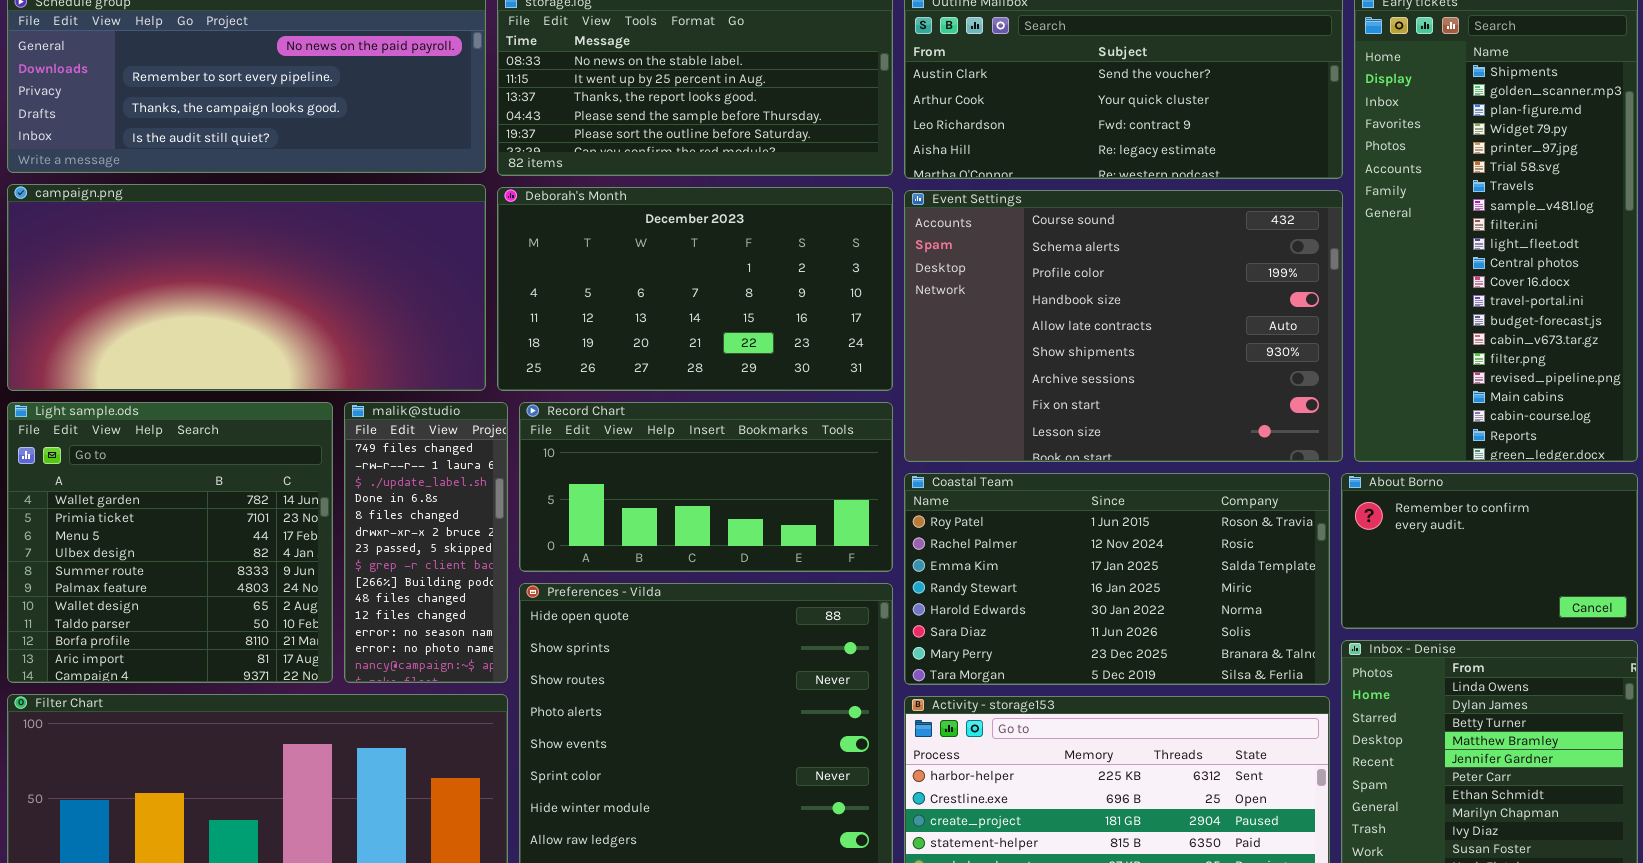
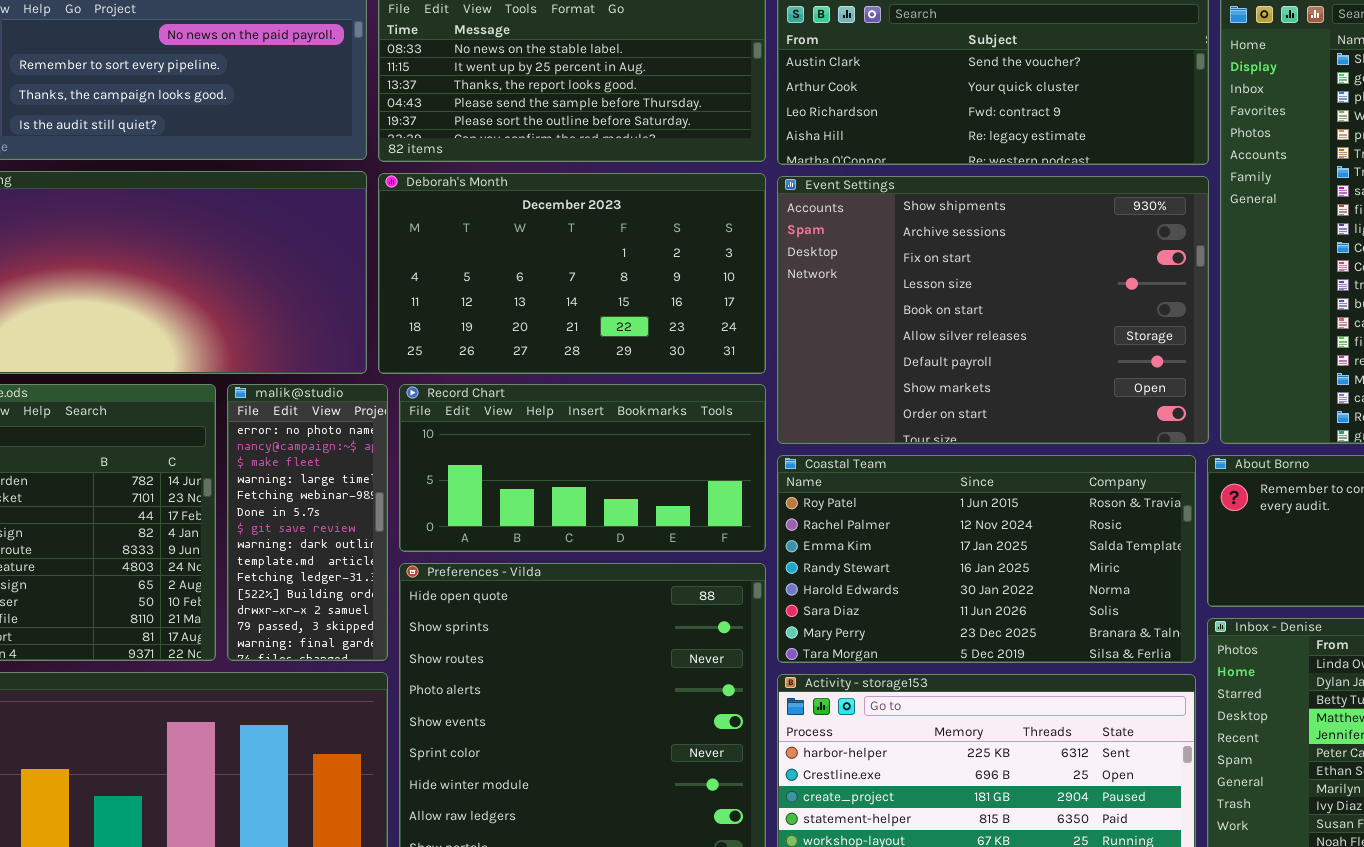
Event Settings: [904,190,1343,462] -> [777,176,1209,444], scrolled down 5 rows
malik@studio: [344,402,508,683] -> [227,384,388,661], scrolled down 12 rows

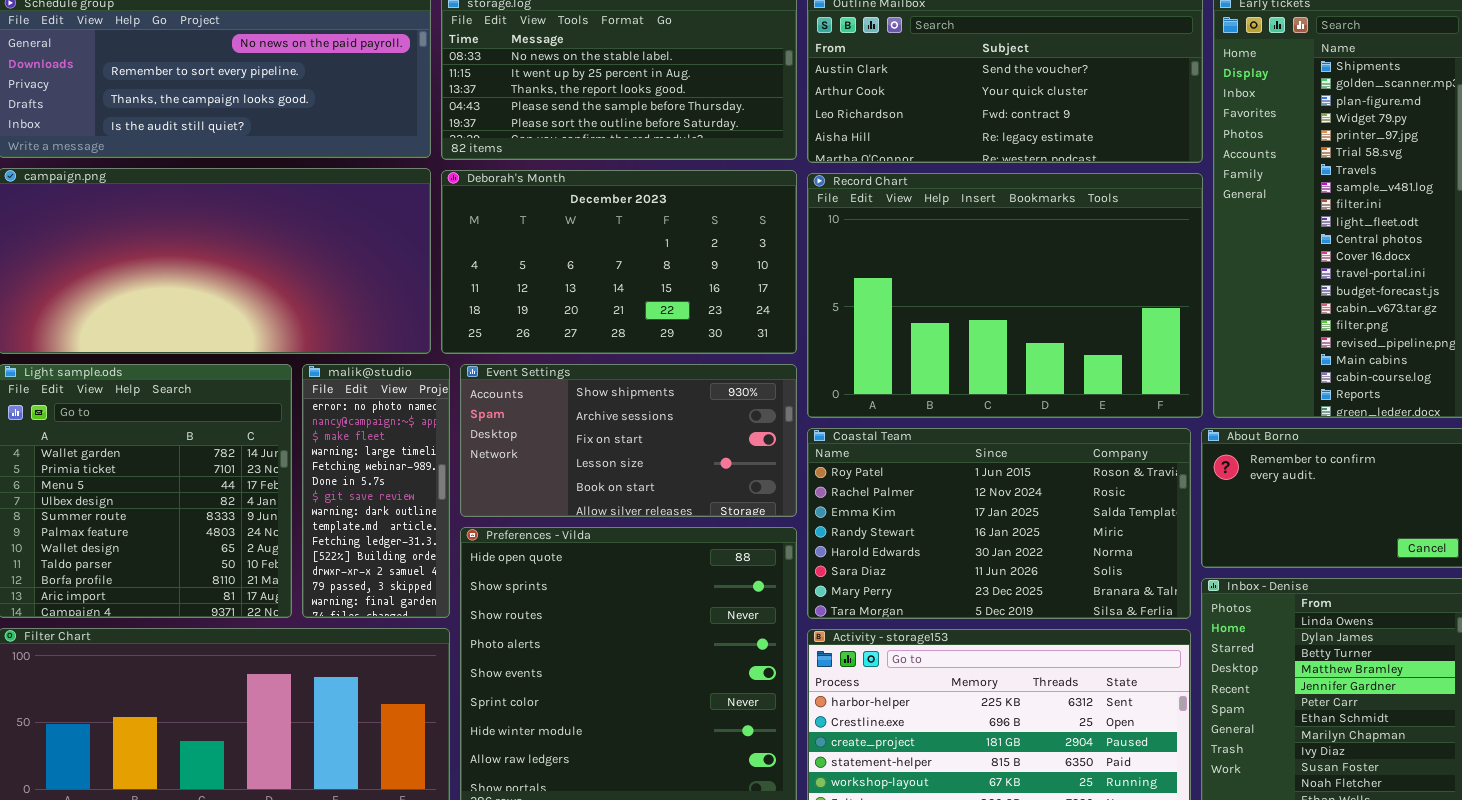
Event Settings: [777,176,1209,444] -> [460,364,797,517], moved, resized
Record Chart: [399,384,766,552] -> [807,173,1203,418], moved, resized

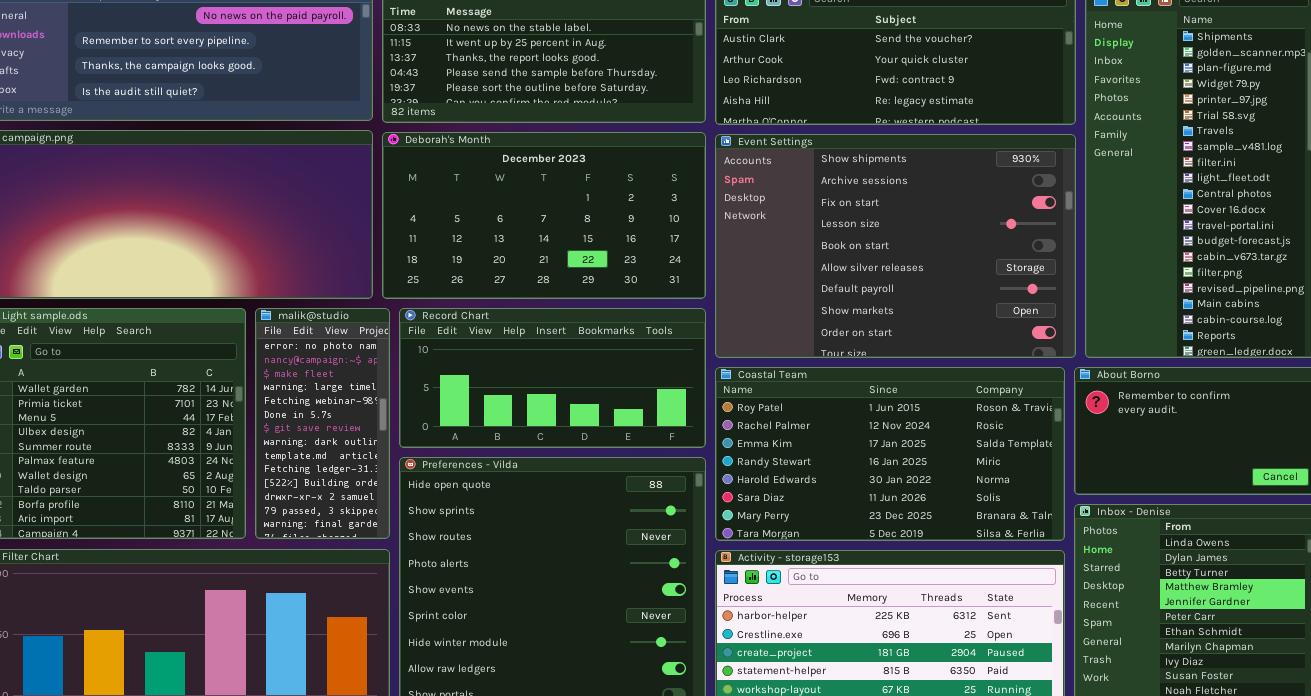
Record Chart: [807,173,1203,418] -> [399,308,706,448], moved, resized
Event Settings: [460,364,797,517] -> [715,134,1076,358], moved, resized

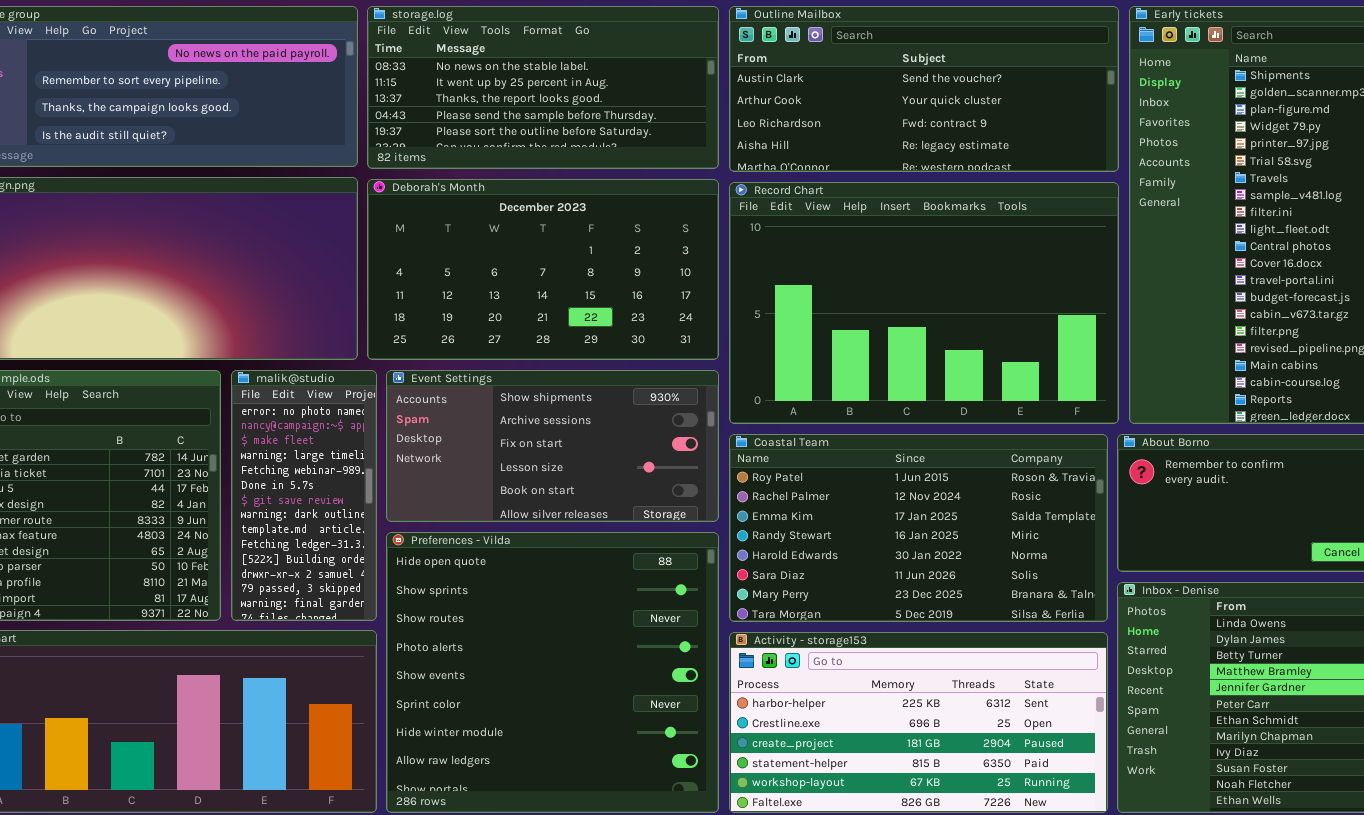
Event Settings: [715,134,1076,358] -> [386,370,719,522], moved, resized
Record Chart: [399,308,706,448] -> [729,182,1119,424], moved, resized

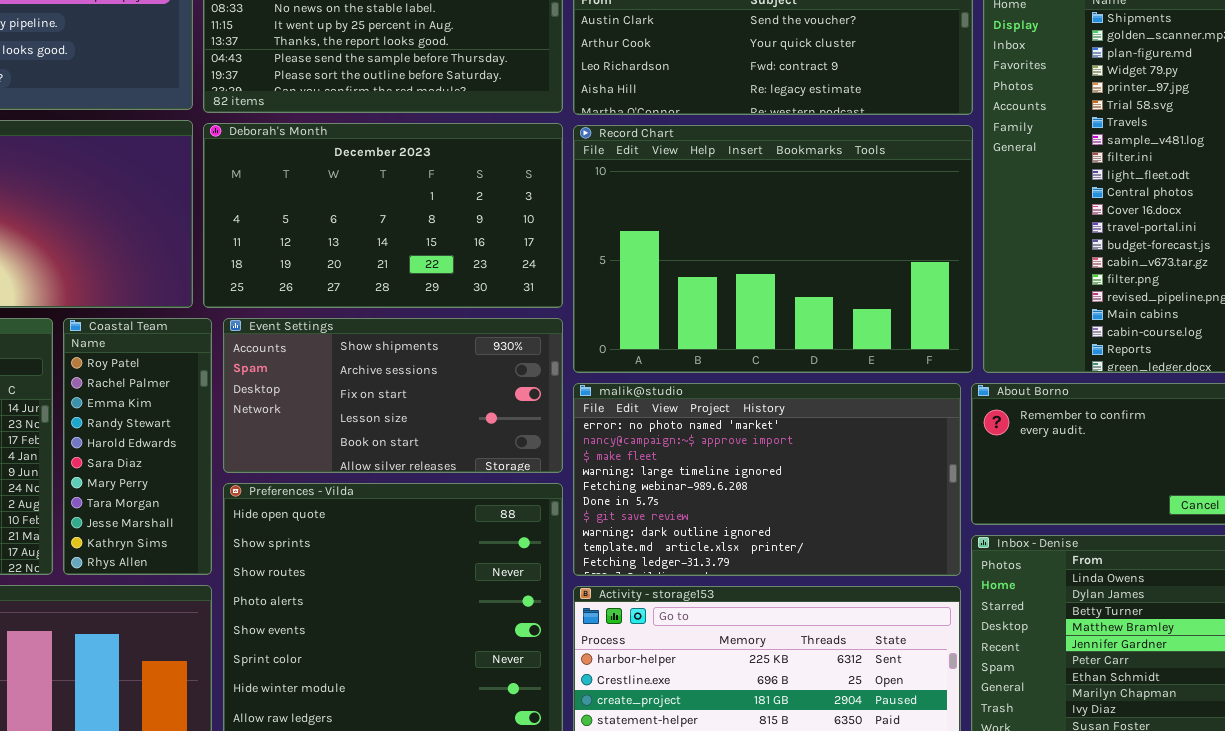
malik@studio: [231,370,377,621] -> [573,383,961,576], moved, resized
Coastal Team: [729,434,1108,622] -> [63,318,212,575], moved, resized

